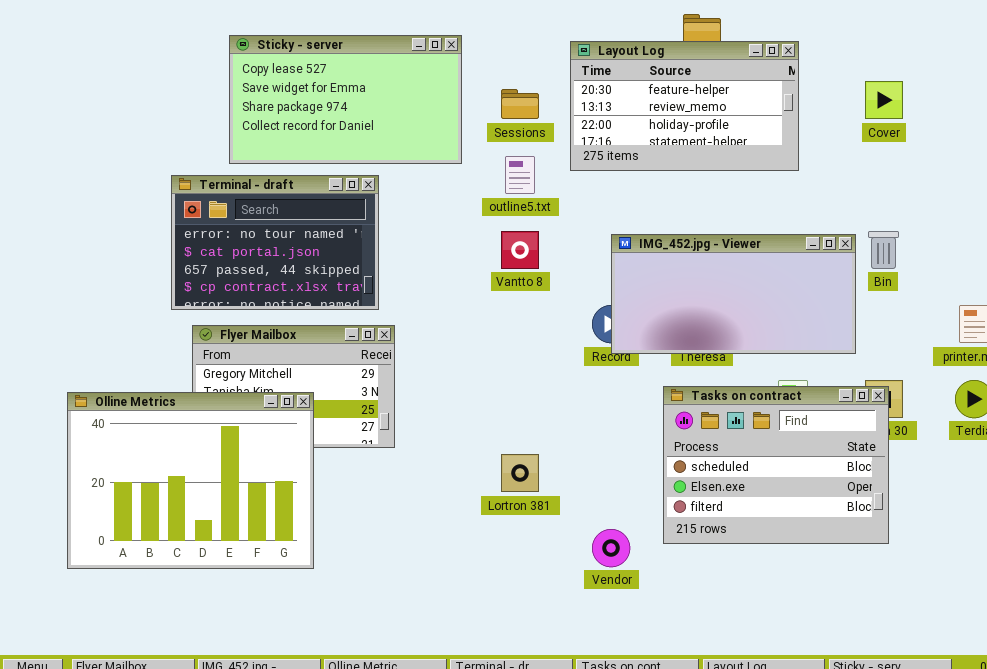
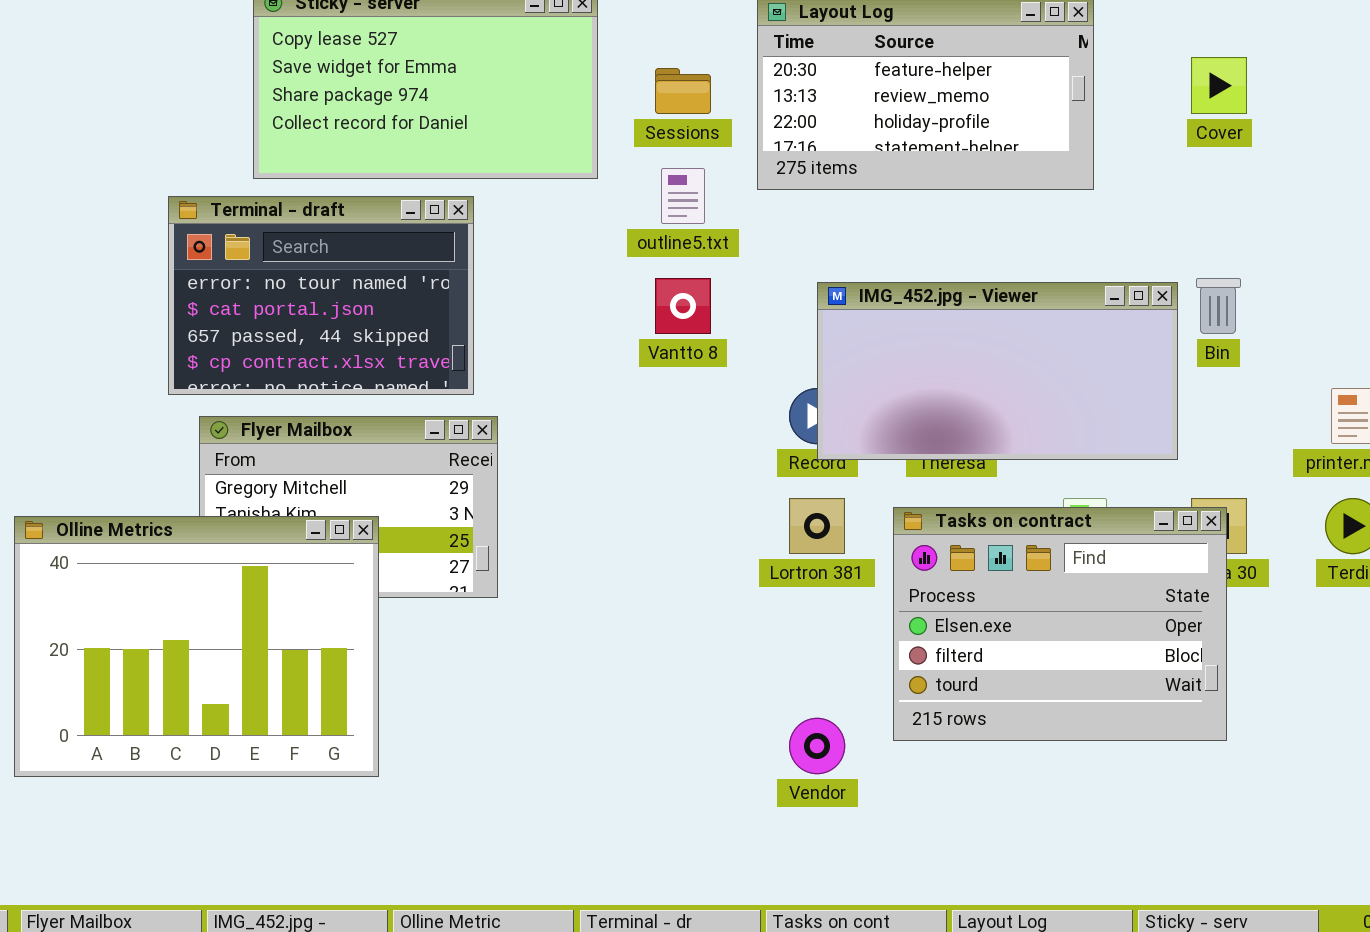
Tasks on contract: [663,386,889,544] -> [893,507,1227,741], scrolled down 1 row
Lortron 381: [501,454,539,492] -> [789,498,845,554], moved

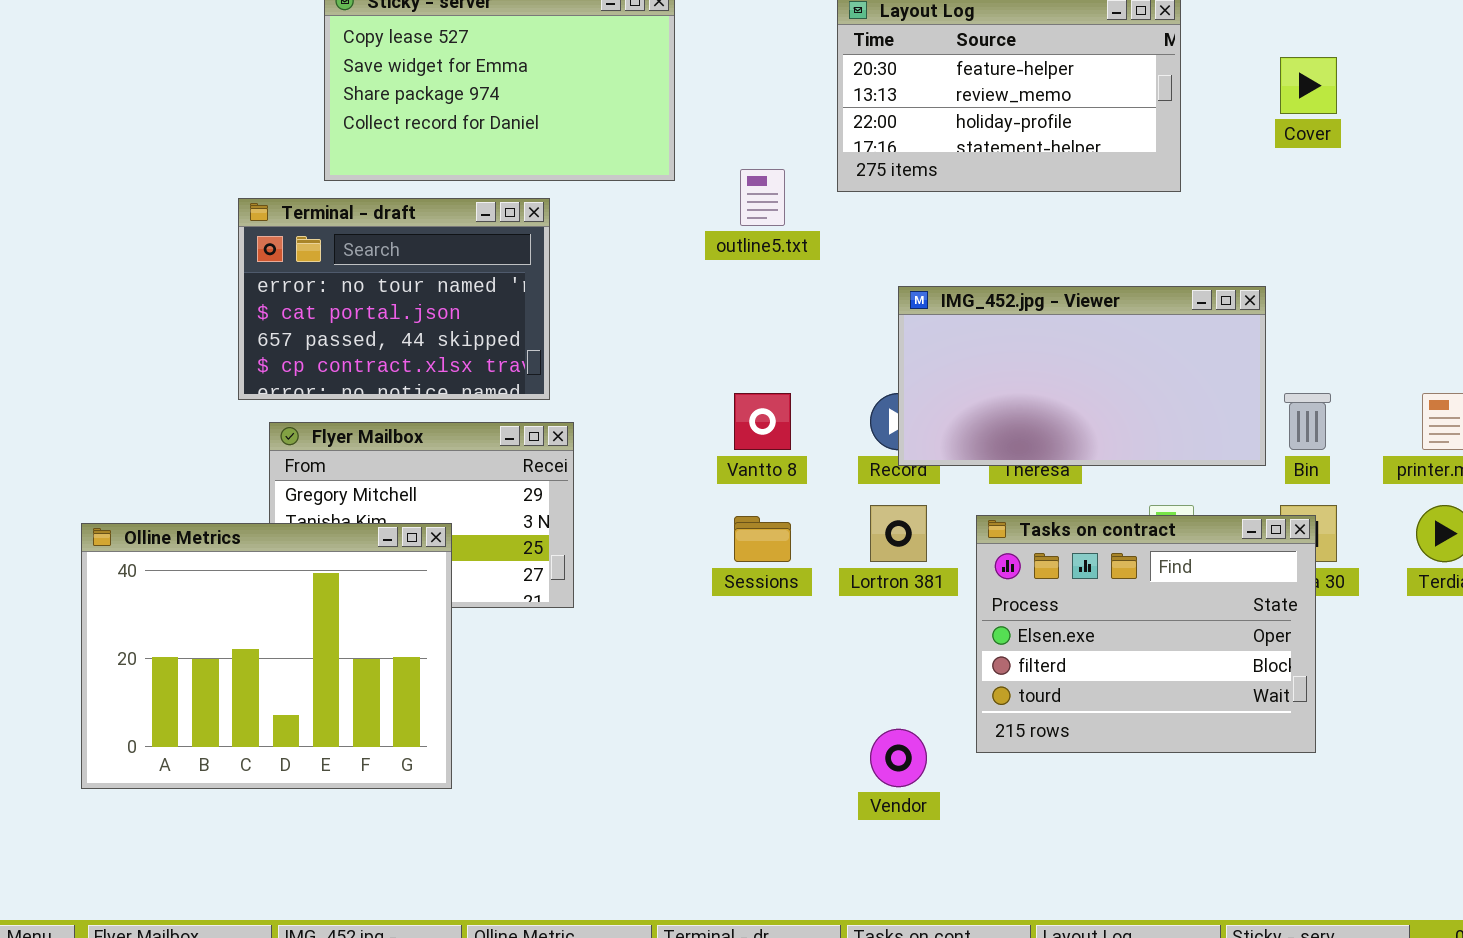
Sessions: [655,68,711,114] -> [734,516,791,562], moved
Vantto 8: [655,278,711,334] -> [734,393,791,450], moved
Bin: [1196,278,1241,334] -> [1284,393,1331,450], moved

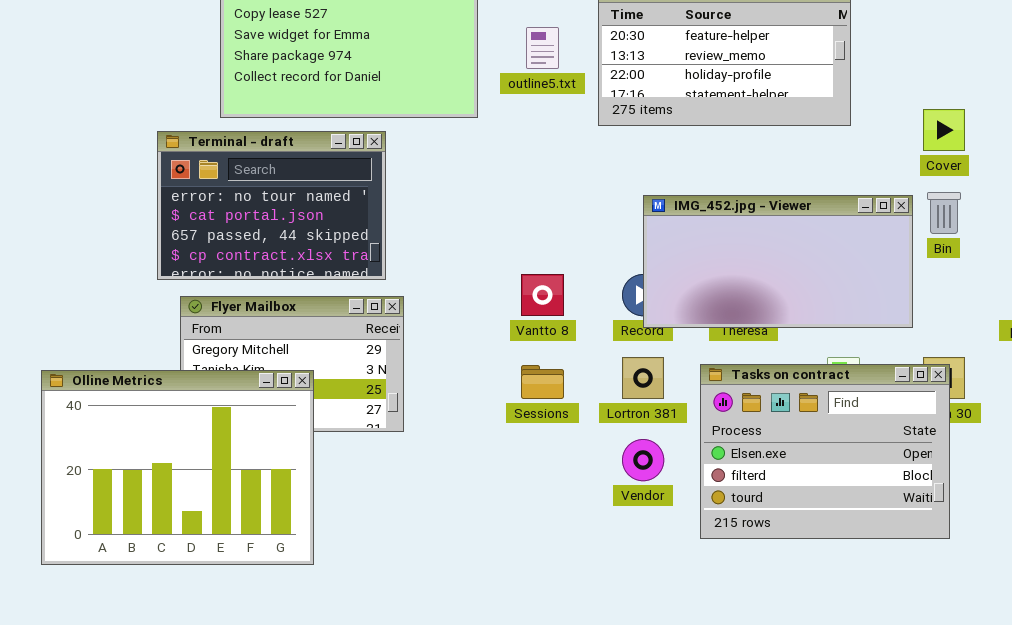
Cover: [1280,57,1337,114] -> [923,109,965,151], moved
outline5.txt: [740,169,785,226] -> [526,27,559,69], moved
Bin: [1284,393,1331,450] -> [927,192,961,234], moved
Vendor: [870,729,927,787] -> [622,439,664,481], moved

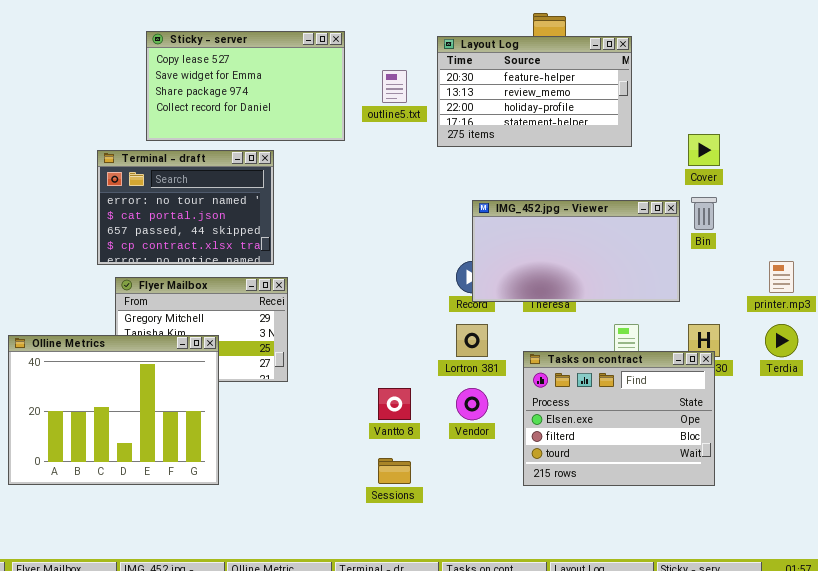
Vantto 8: [521,274,564,316] -> [378,388,411,420], moved
Tasks on contract: [700,364,950,539] -> [523,351,715,486], moved
Sessions: [521,365,564,399] -> [378,458,411,484], moved

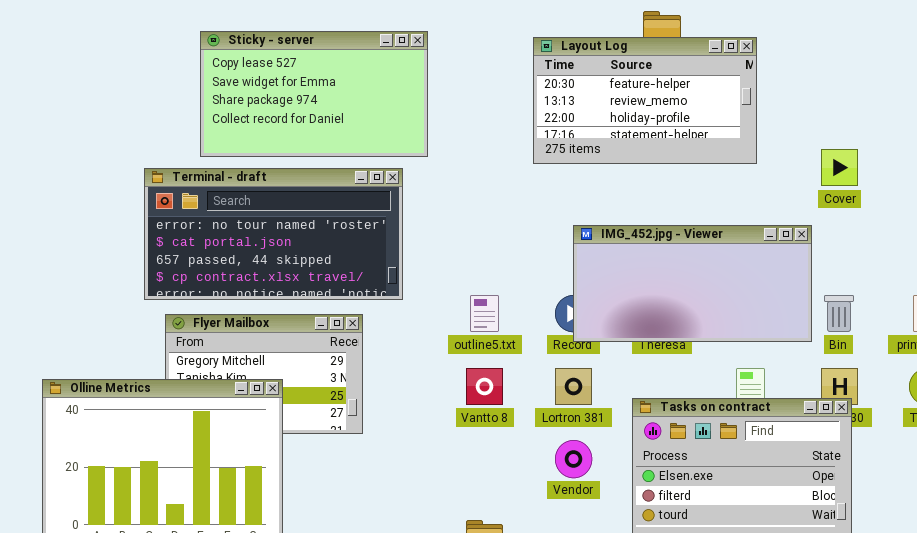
outline5.txt: [382,70,407,103] -> [470,295,499,332], moved
Terminal - draft: [97,150,274,265] -> [144,168,403,300], resized
Bin: [691,197,717,230] -> [824,295,854,332], moved
Vantto 8: [378,388,411,420] -> [466,368,503,405], moved

